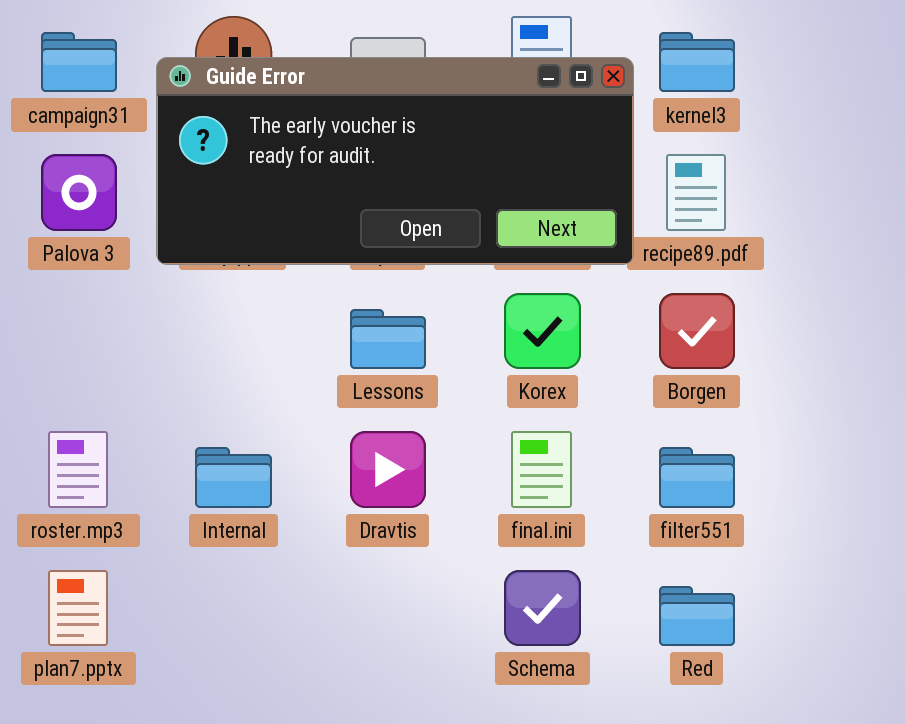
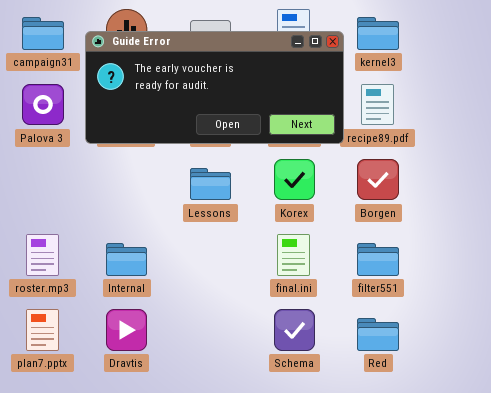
Dravtis: [350,431,426,508] -> [106,309,147,351], moved

